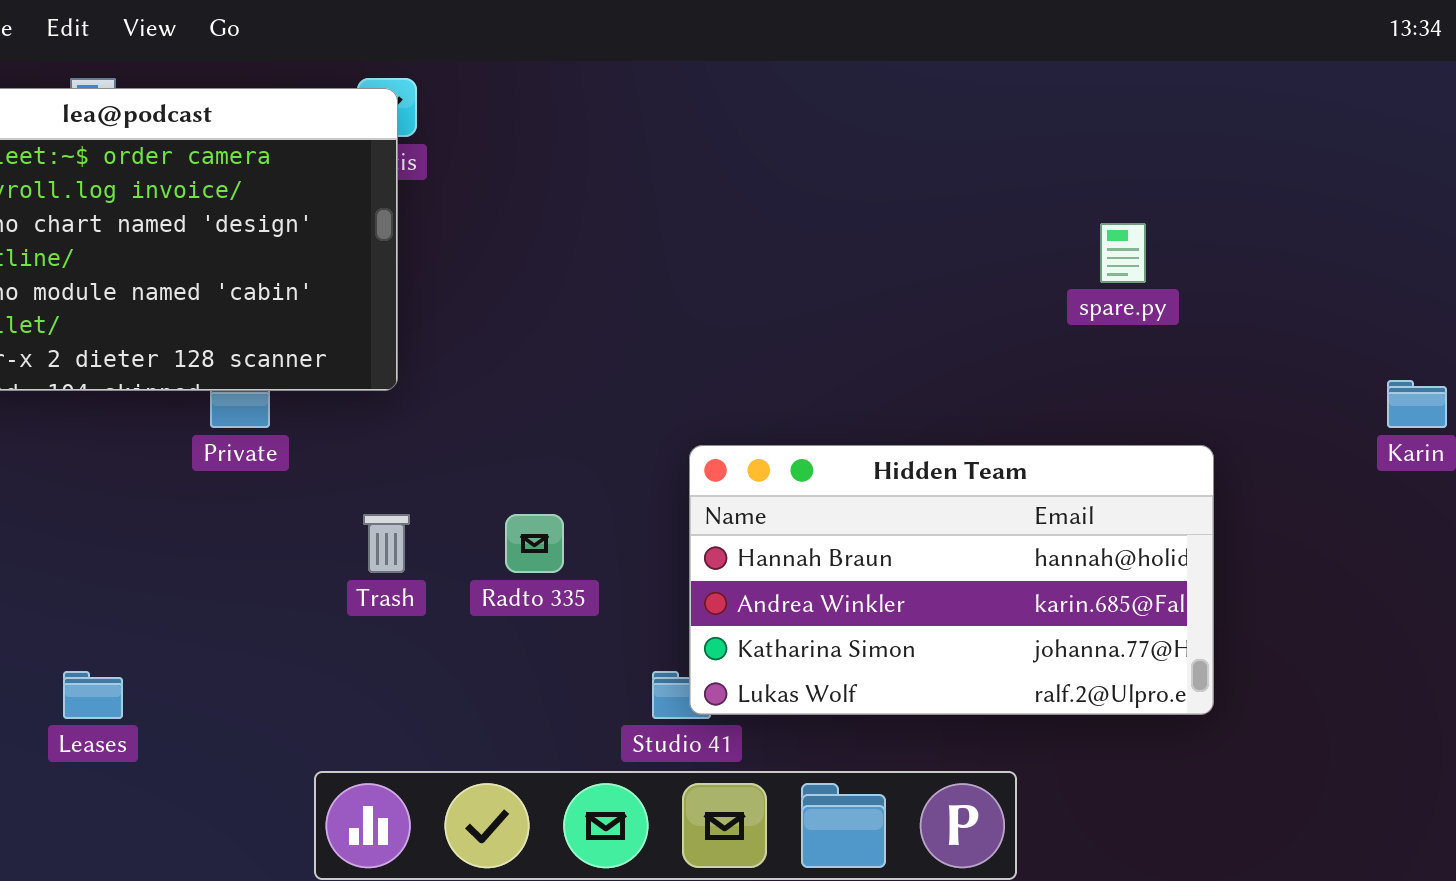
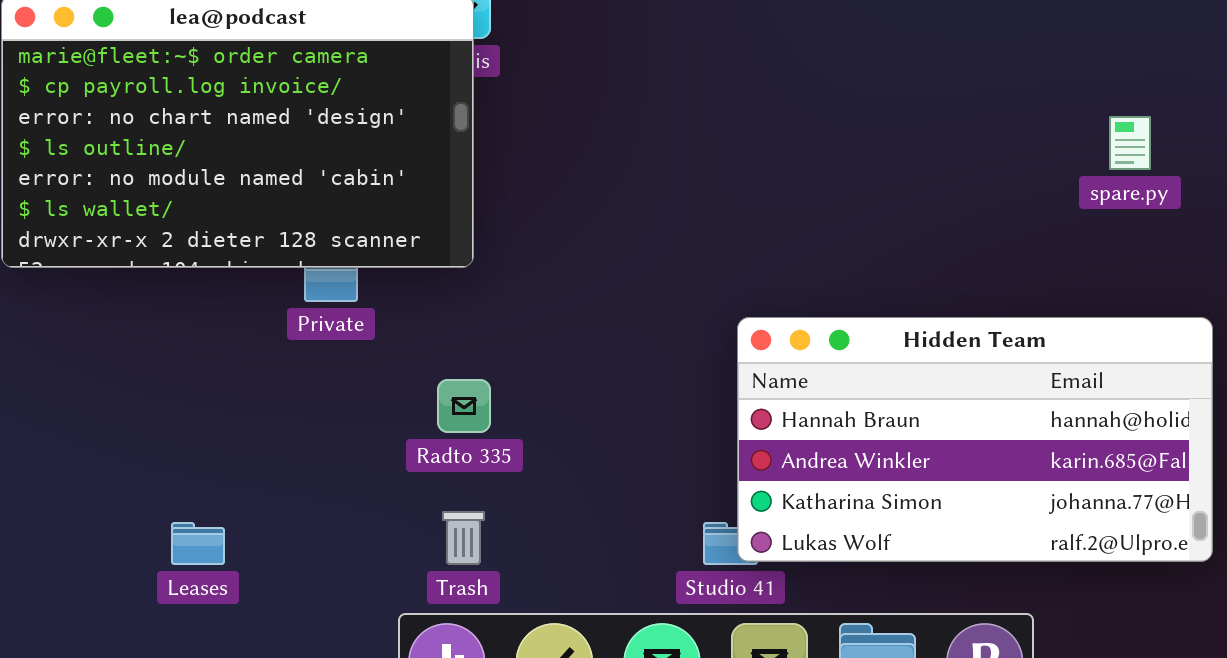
Trash: [363,514,410,573] -> [442,511,485,565], moved
Radto 335: [505,514,564,573] -> [437,379,491,433], moved

